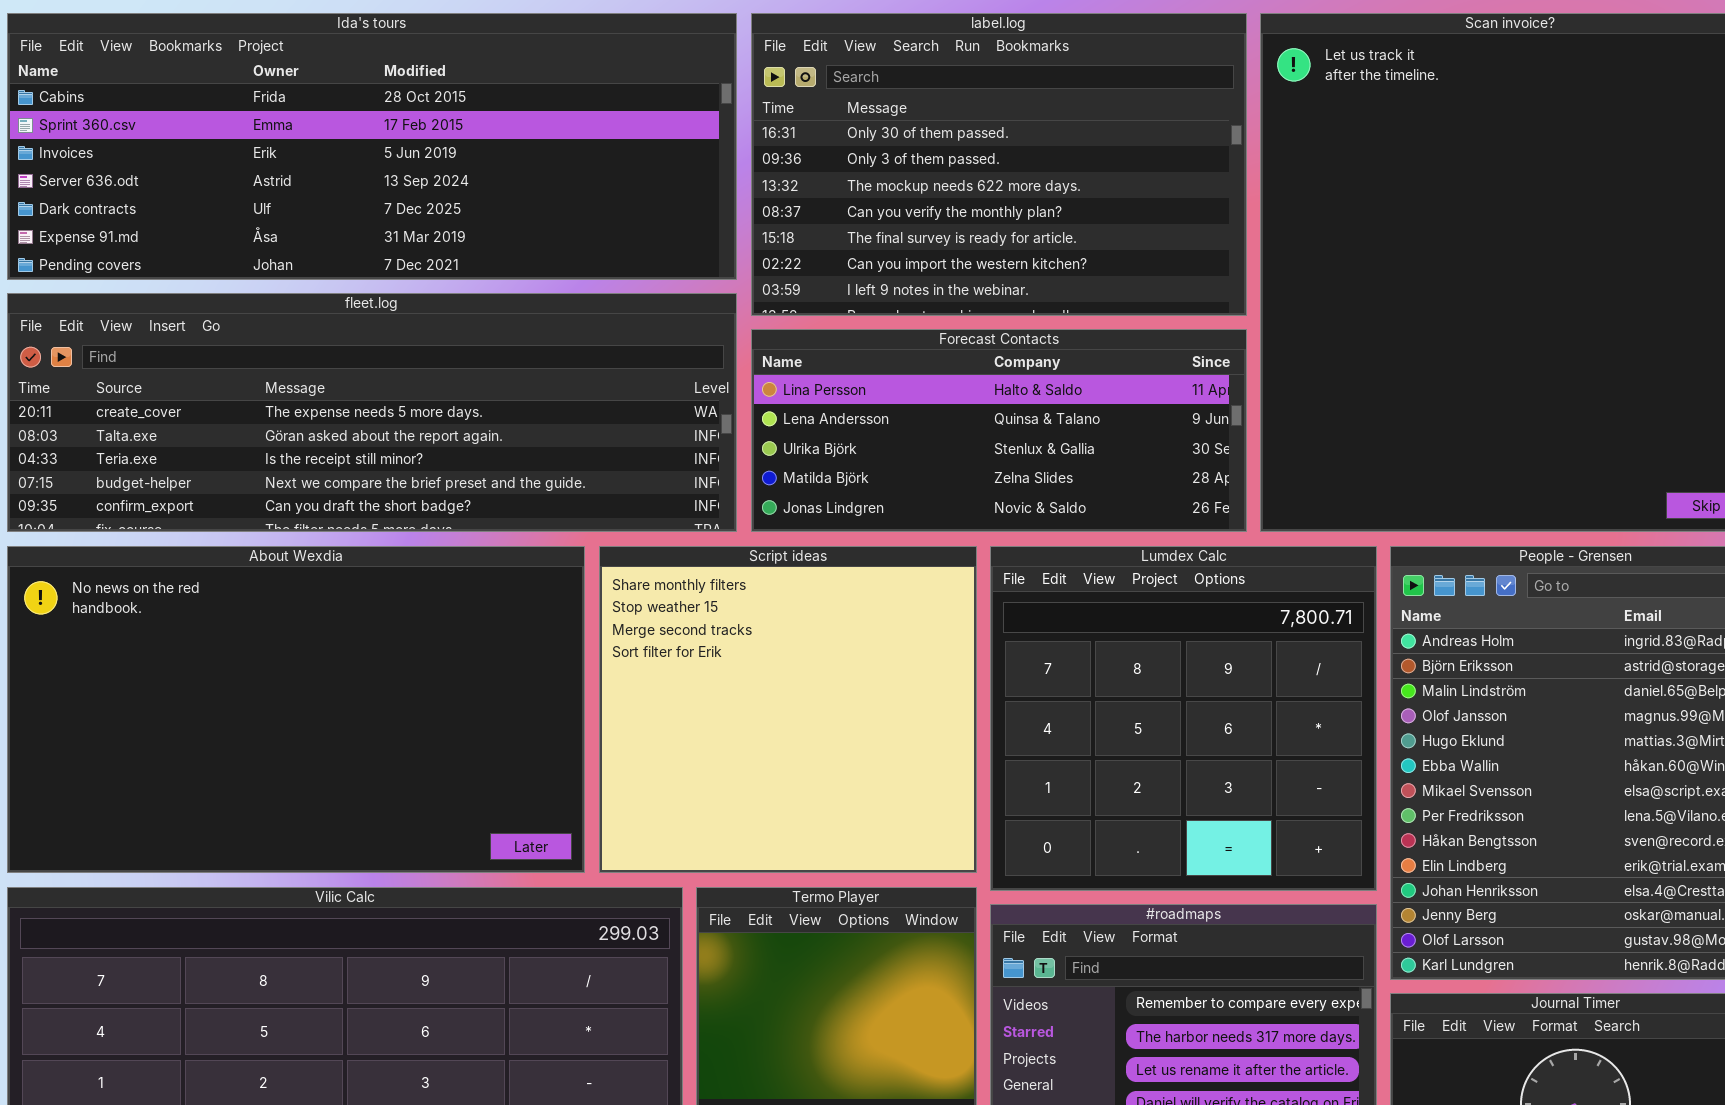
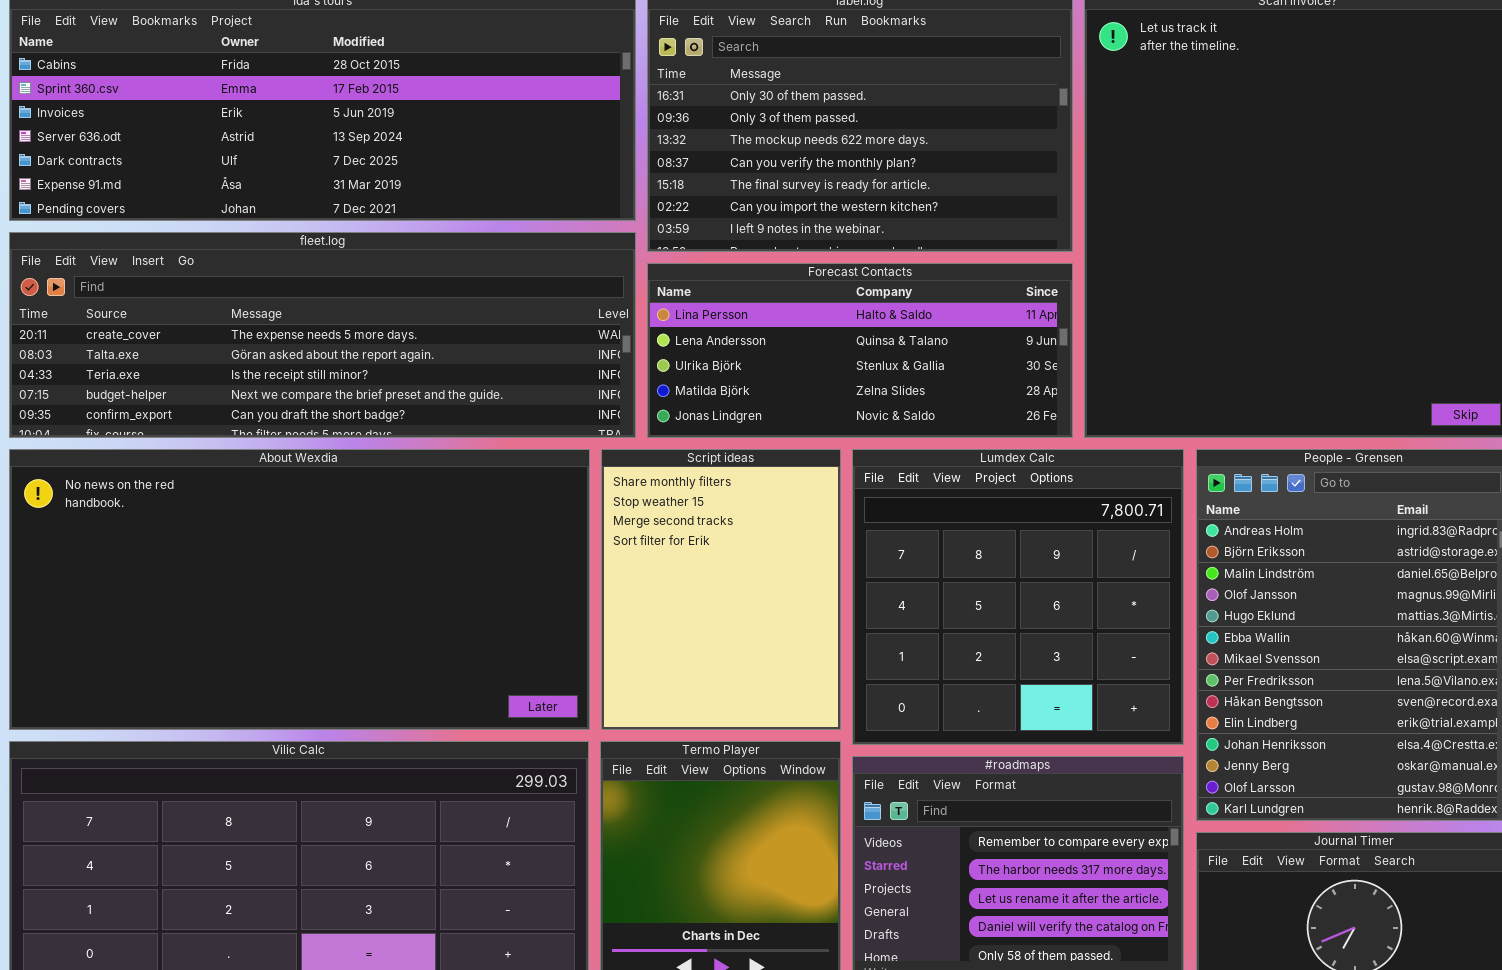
About Wexdia: [7,546,585,873] -> [9,449,590,730], resized
Script ideas: [599,546,977,873] -> [601,449,841,730], resized

